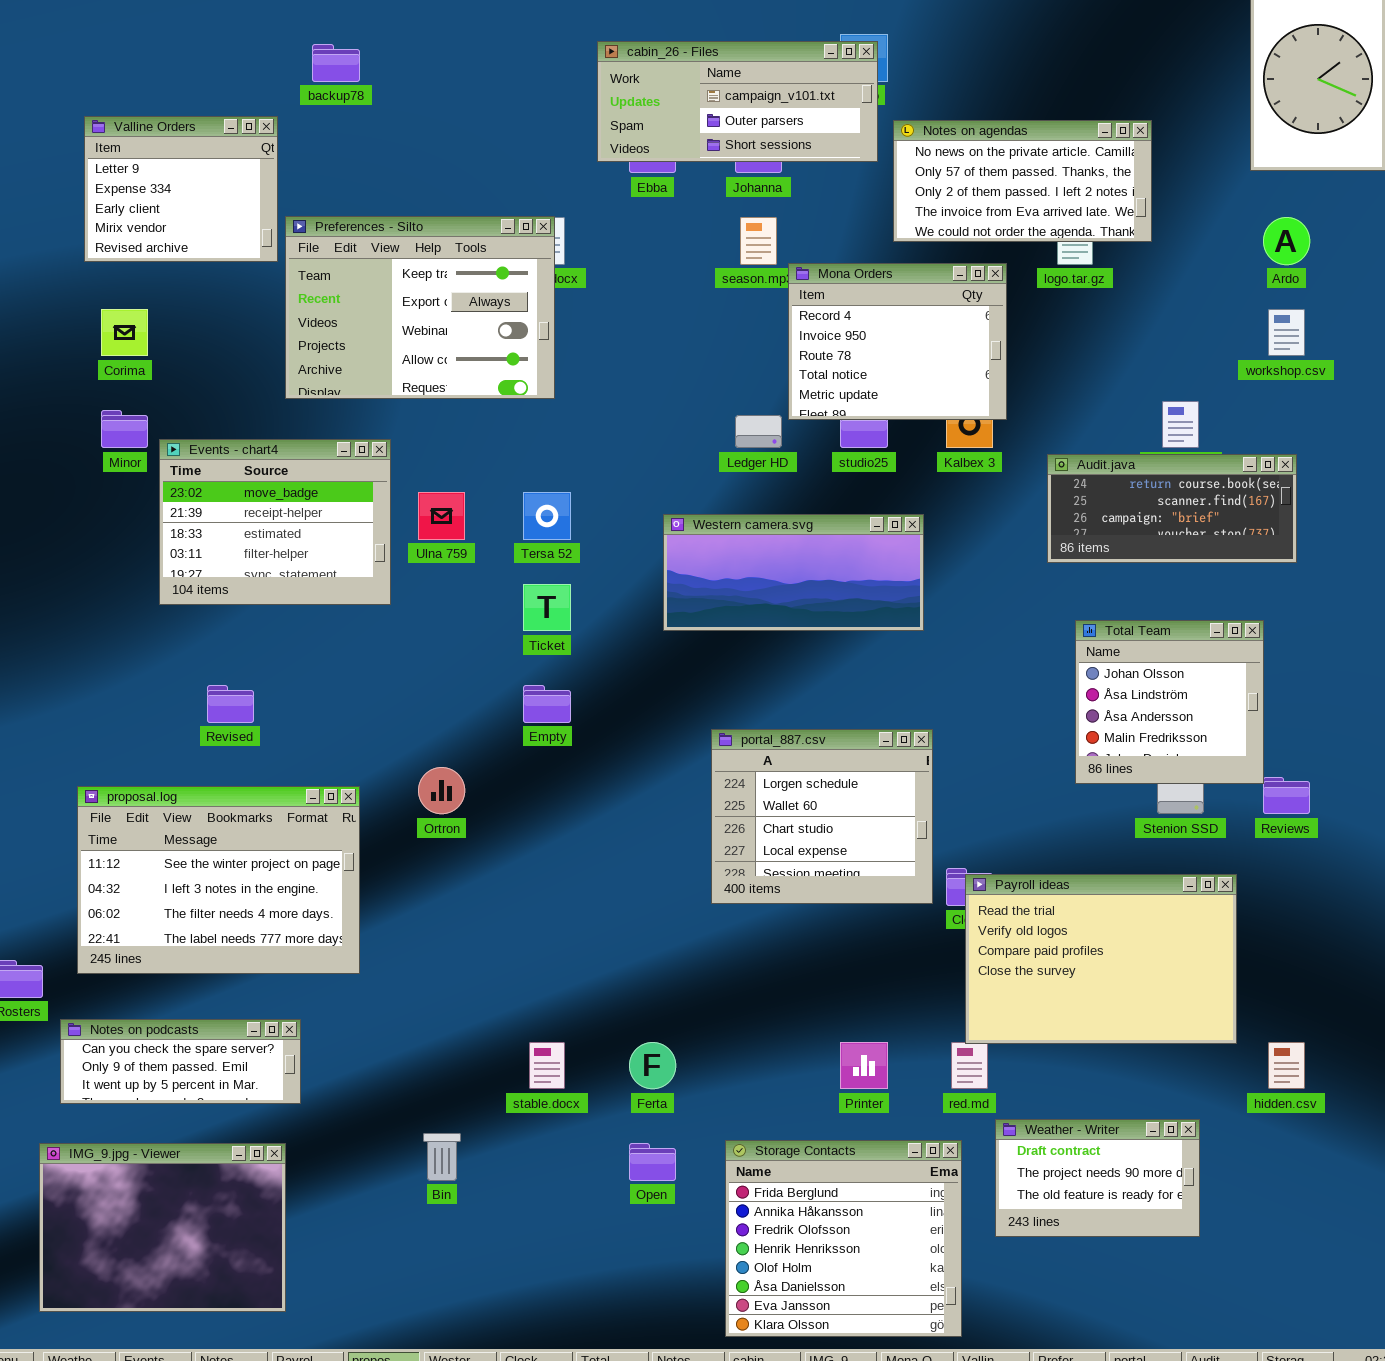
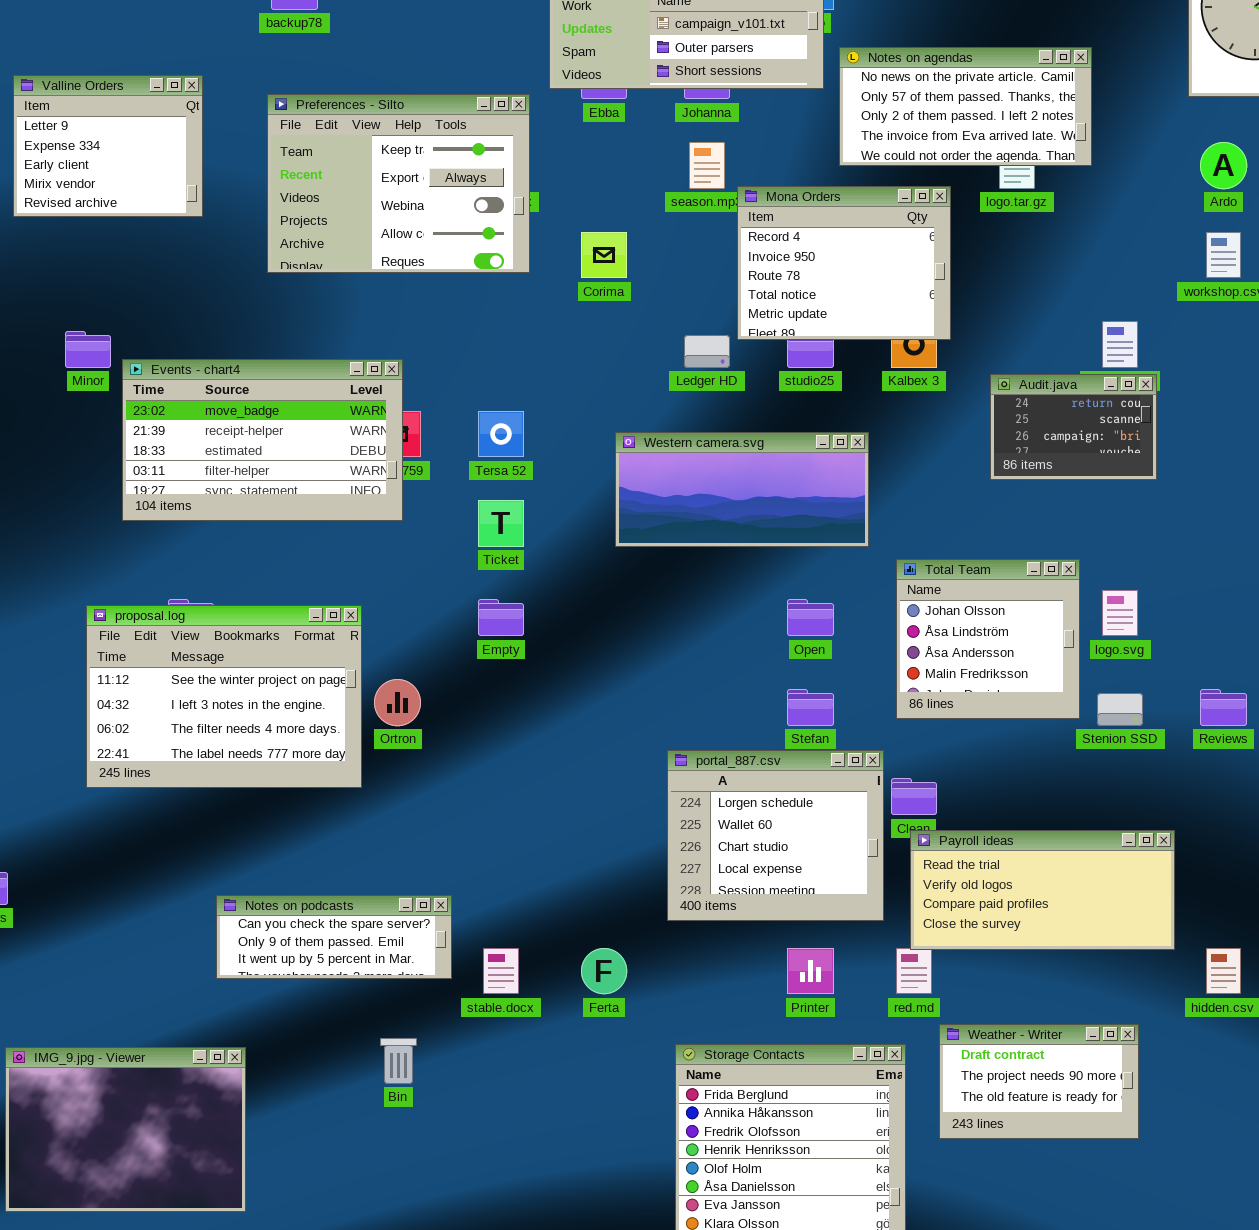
Valline Orders: [84,116,278,262] -> [13,75,203,217], moved
Preferences - Silto: [285,216,555,399] -> [267,94,530,273], moved
Corima: [101,309,148,356] -> [581,232,627,278], moved
Events - chart4: [159,439,391,605] -> [122,359,403,521], resized
Audit.java: [1047,454,1297,563] -> [990,374,1157,480], resized
Total Team: [1075,620,1264,784] -> [896,559,1080,719], moved
portal_887.csv: [711,729,933,904] -> [667,750,884,921], moved
proposal.log: [77,786,360,974] -> [86,605,362,788], moved
Payroll ideas: [965,874,1237,1044] -> [910,830,1175,950], resized
Notes on podcasts: [60,1019,301,1104] -> [216,895,452,979], moved
Open: [629,1143,676,1181] -> [787,599,834,636], moved

